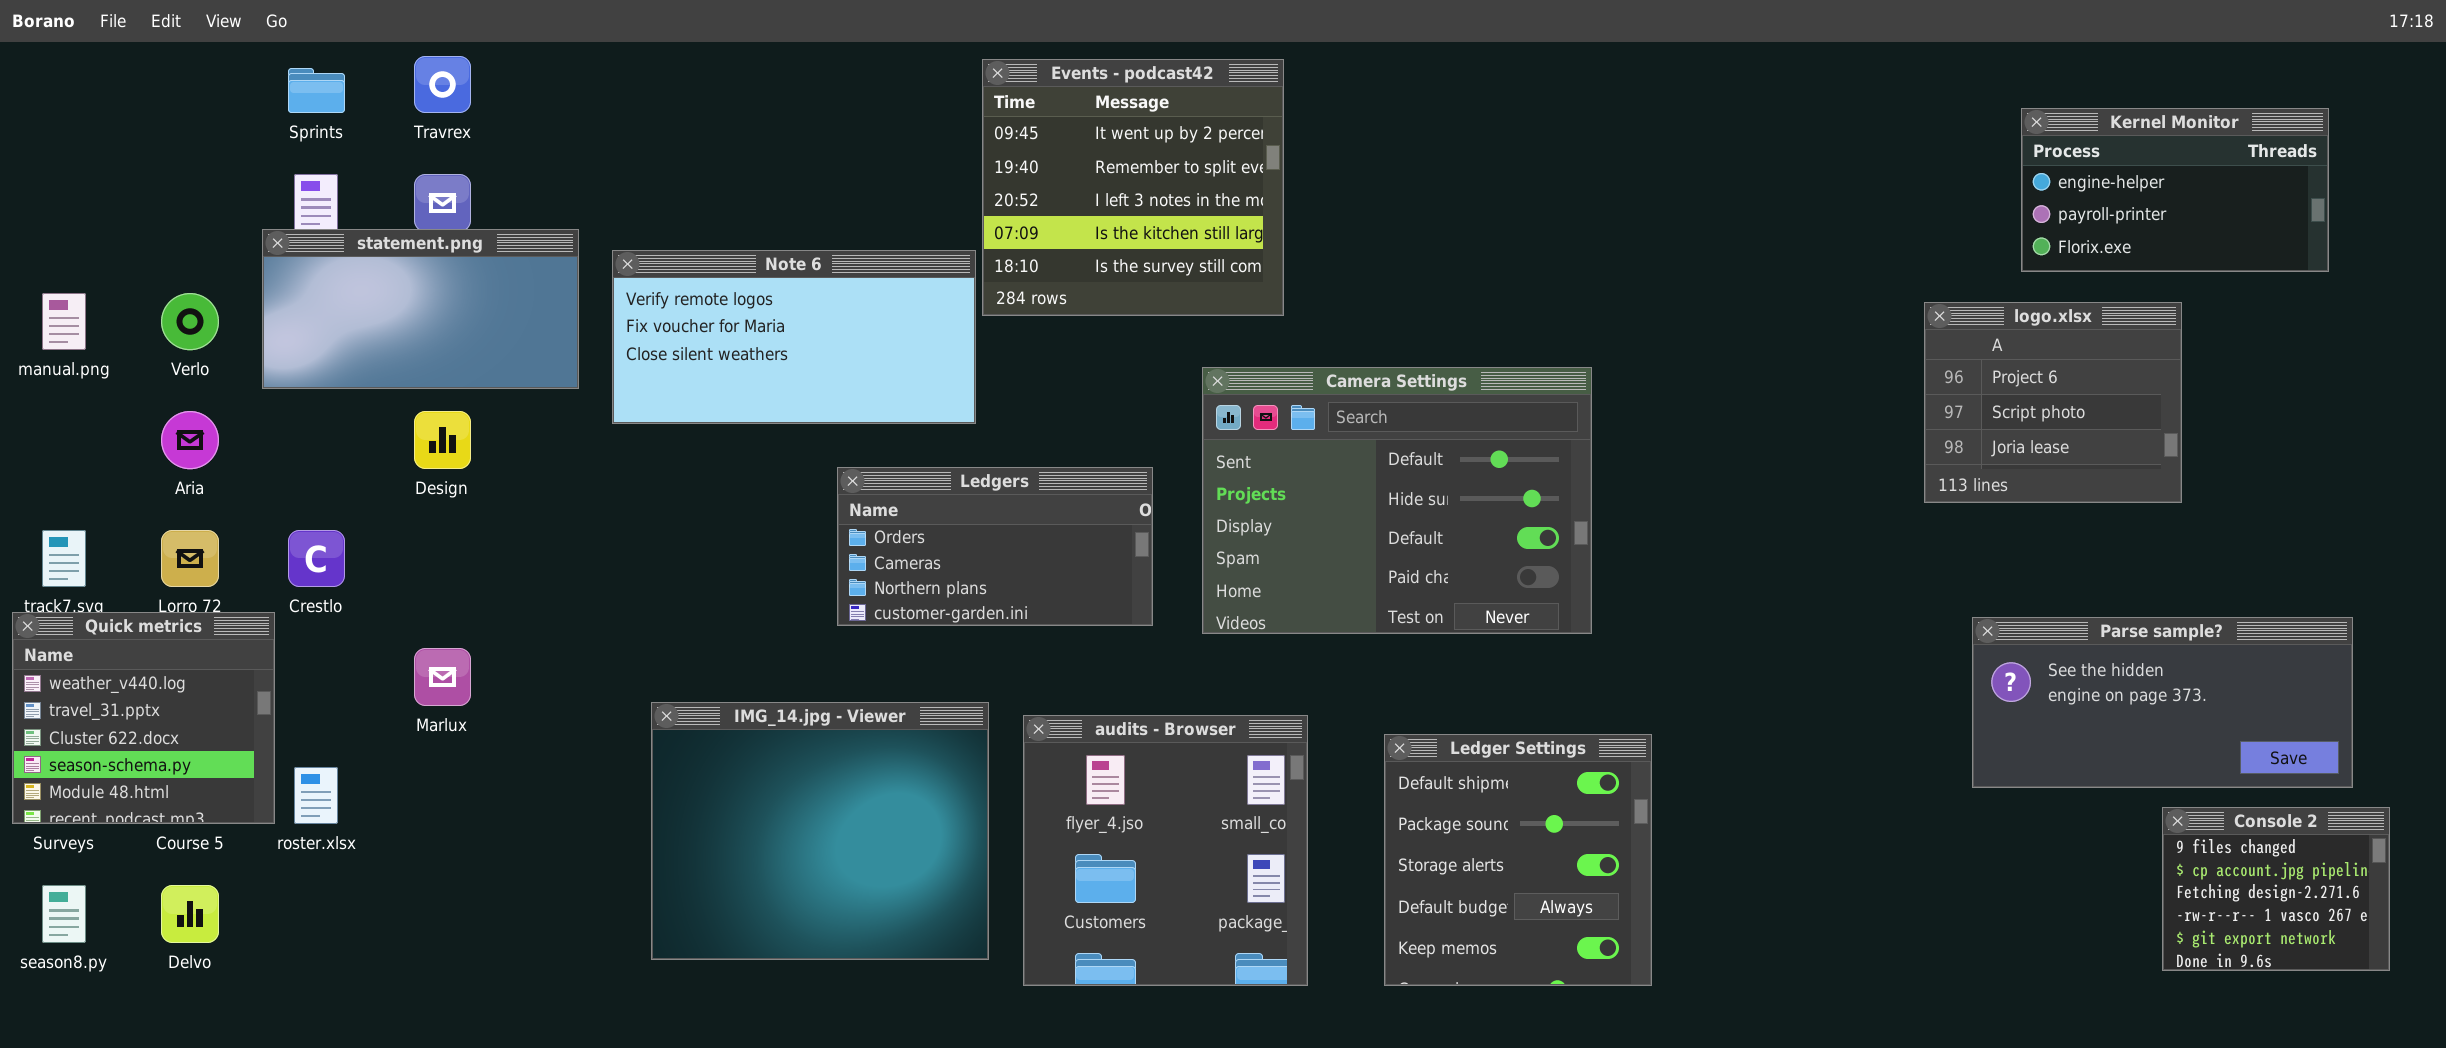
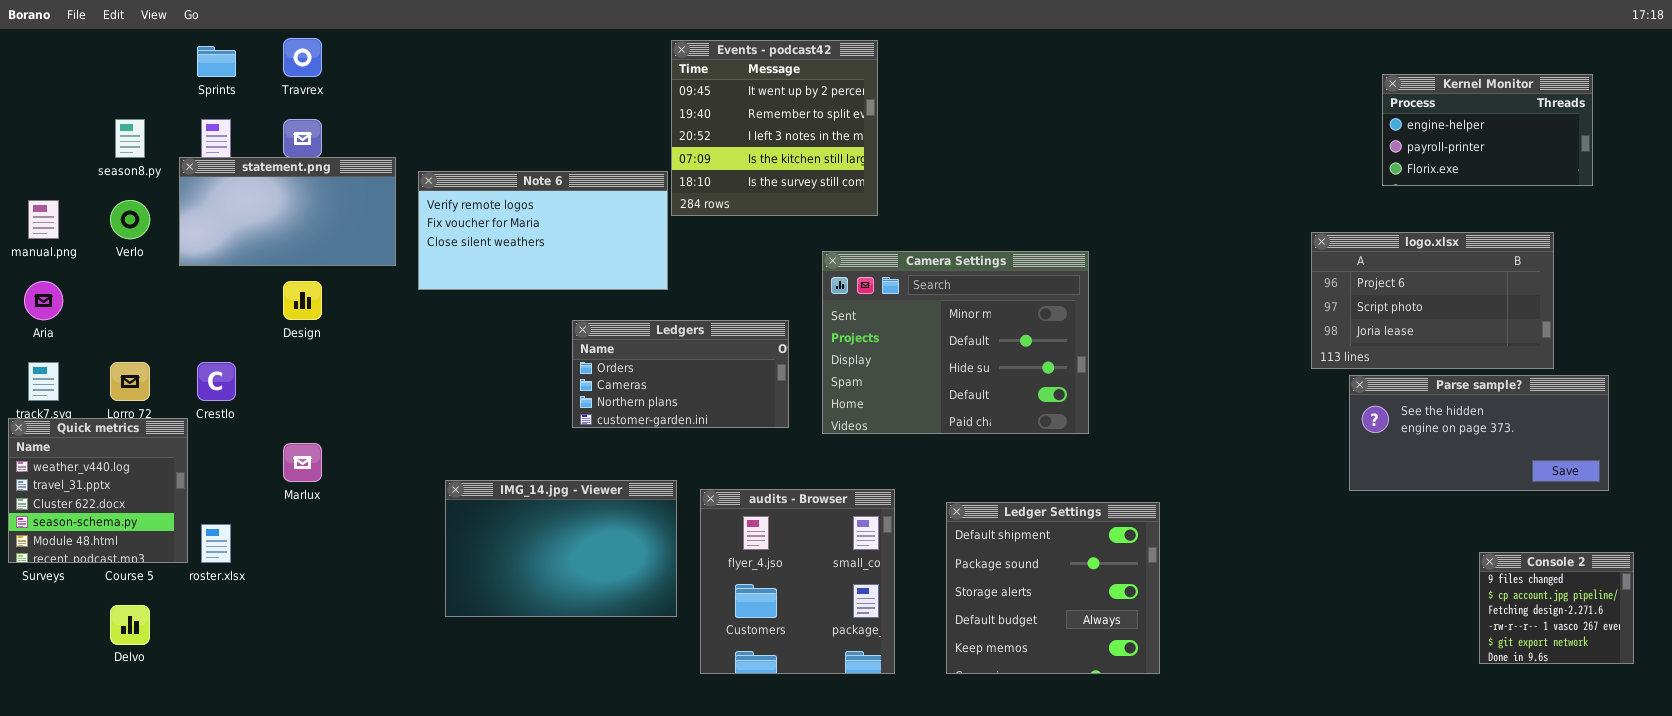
logo.xlsx: [1924,302,2182,503] -> [1311,232,1554,369], moved, resized
Camera Settings: [1202,367,1592,634] -> [822,251,1089,434], scrolled up 1 row
Aria: [161,411,219,469] -> [24,281,63,320], moved
Parse sample?: [1972,617,2353,788] -> [1349,375,1609,491], moved
IMG_14.jpg - Viewer: [651,702,989,960] -> [445,480,677,617], resized
Ledger Settings: [1384,734,1652,986] -> [946,502,1160,674], resized
season8.py: [42,885,86,943] -> [115,119,145,158], moved

